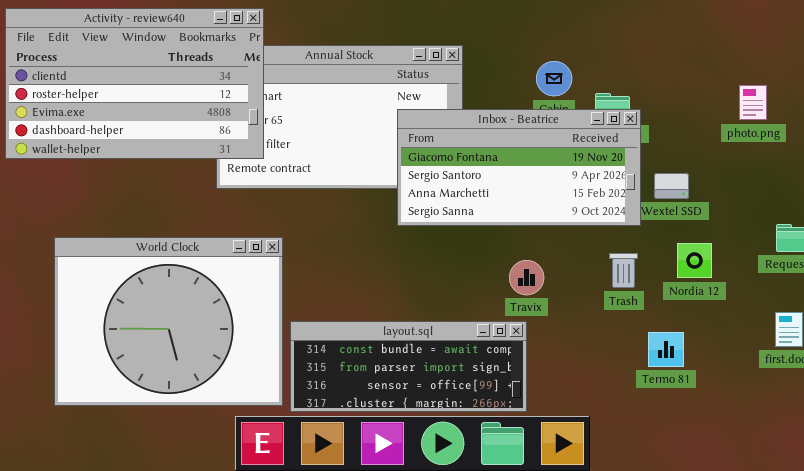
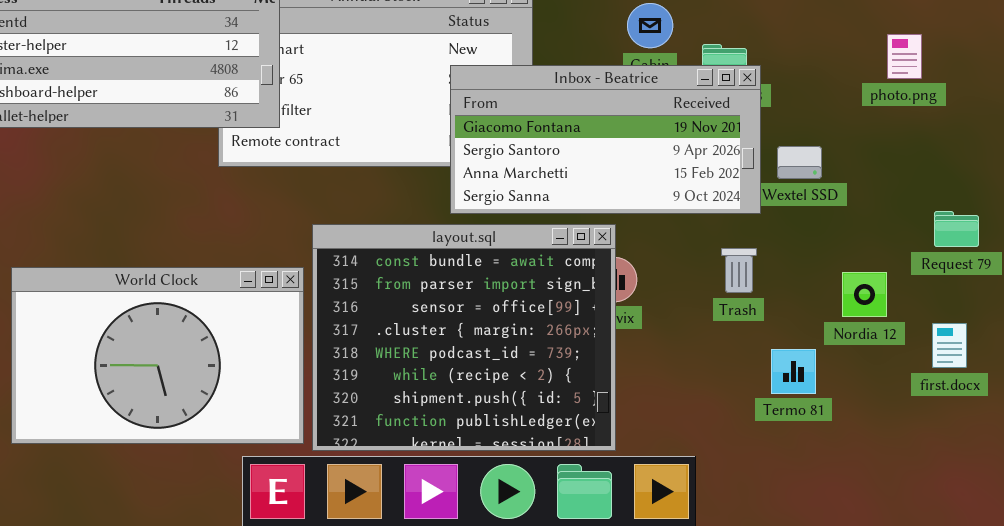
World Clock: [54,237,283,406] -> [11,267,304,444], resized
Nordia 12: [677,243,712,278] -> [842,272,887,317], moved
layout.sql: [290,321,527,412] -> [312,224,616,451], resized

